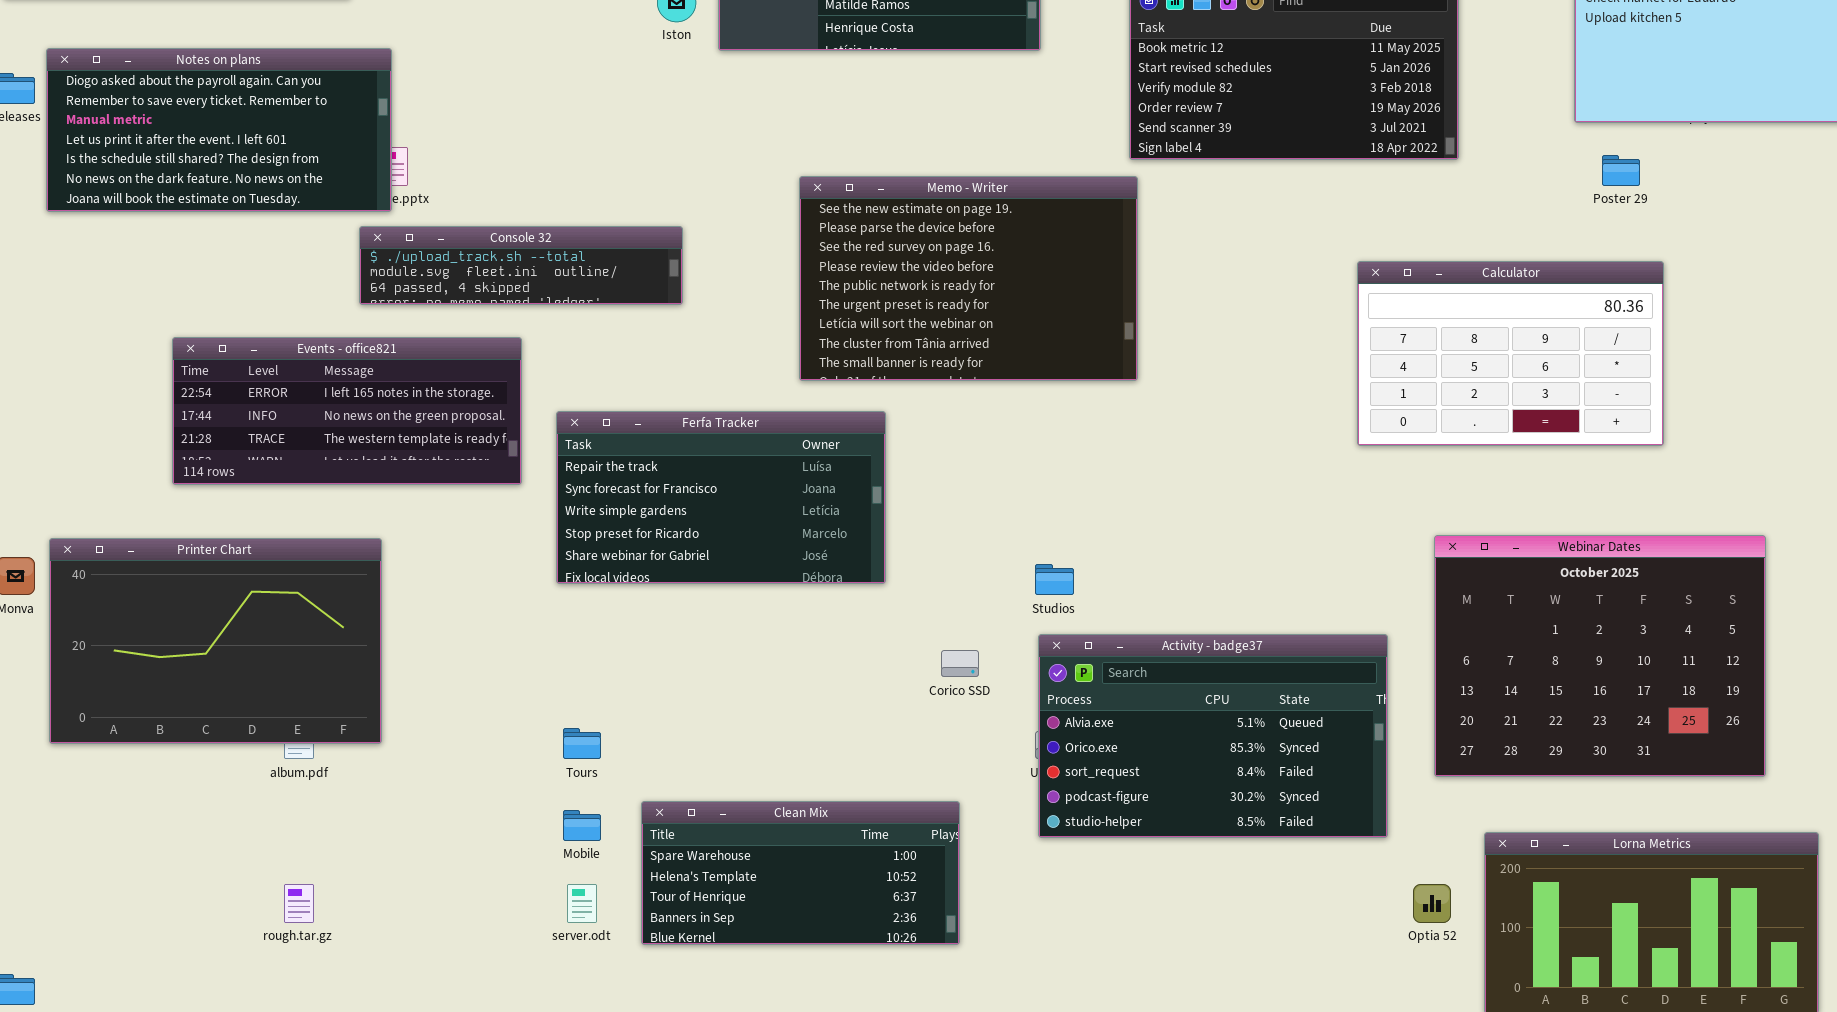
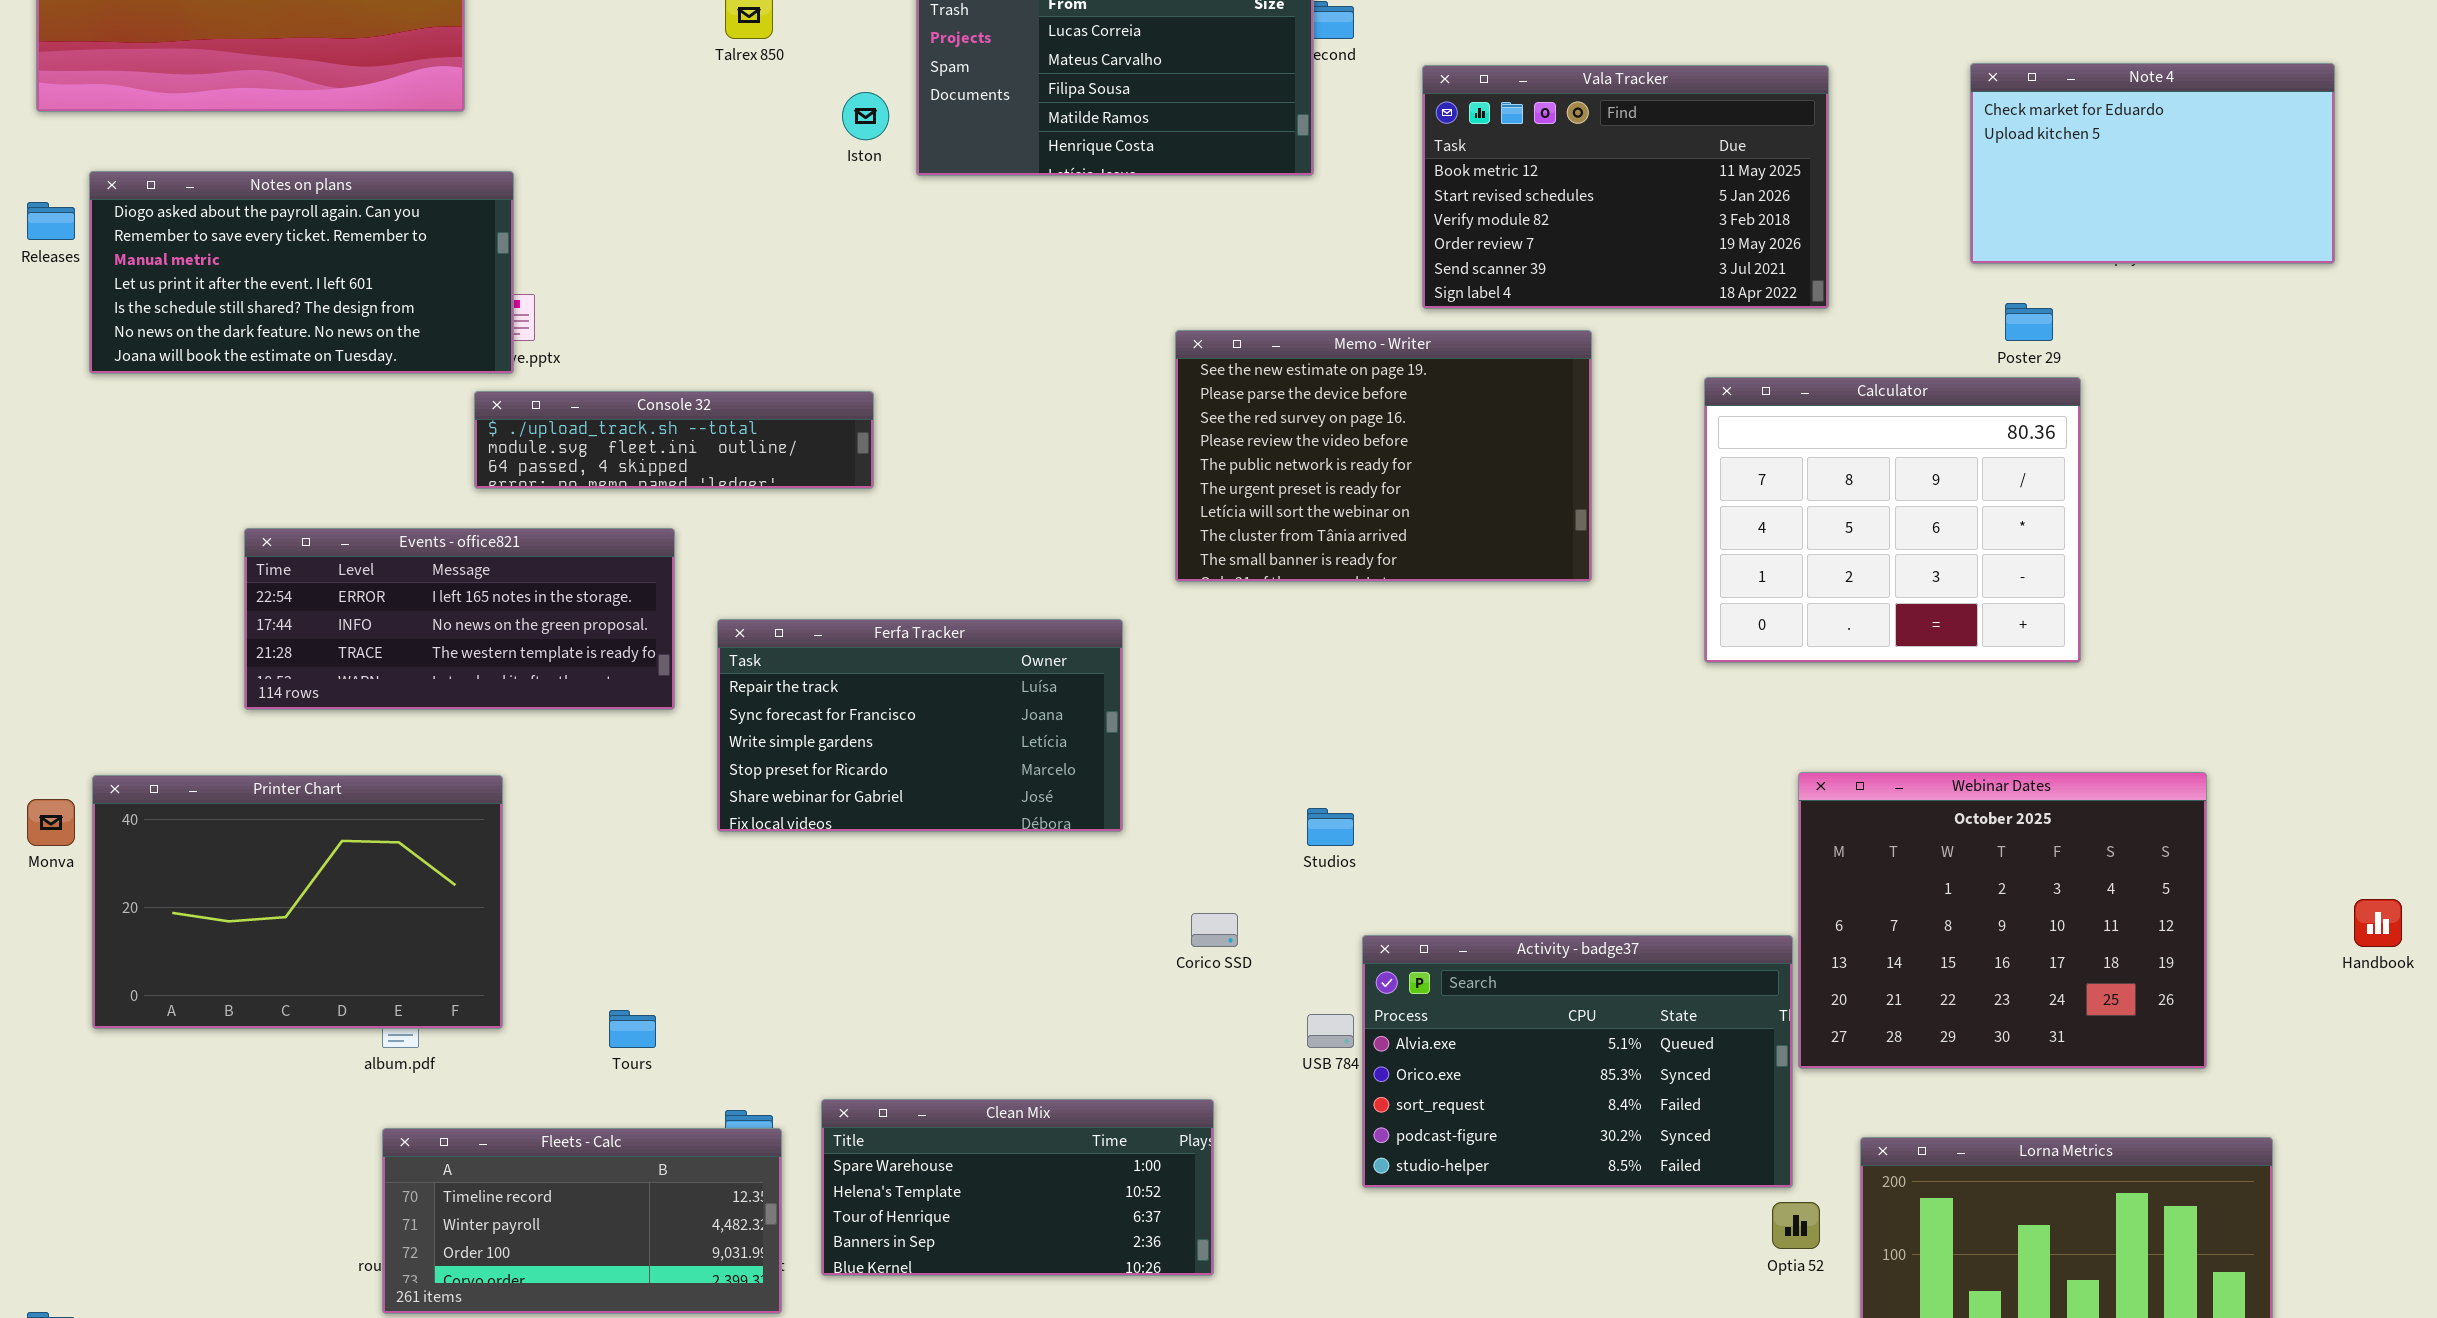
Memo - Writer: [799,176,1138,381] -> [1175,330,1592,582], moved
Calculator: [1357,261,1664,446] -> [1704,377,2081,663], resized
Activity - badge37: [1038,634,1388,838] -> [1362,935,1793,1188], moved
Tours: [563,728,601,759] -> [609,1010,656,1048], moved
Fleets - Calc: none -> [382,1128,782,1314], opened

